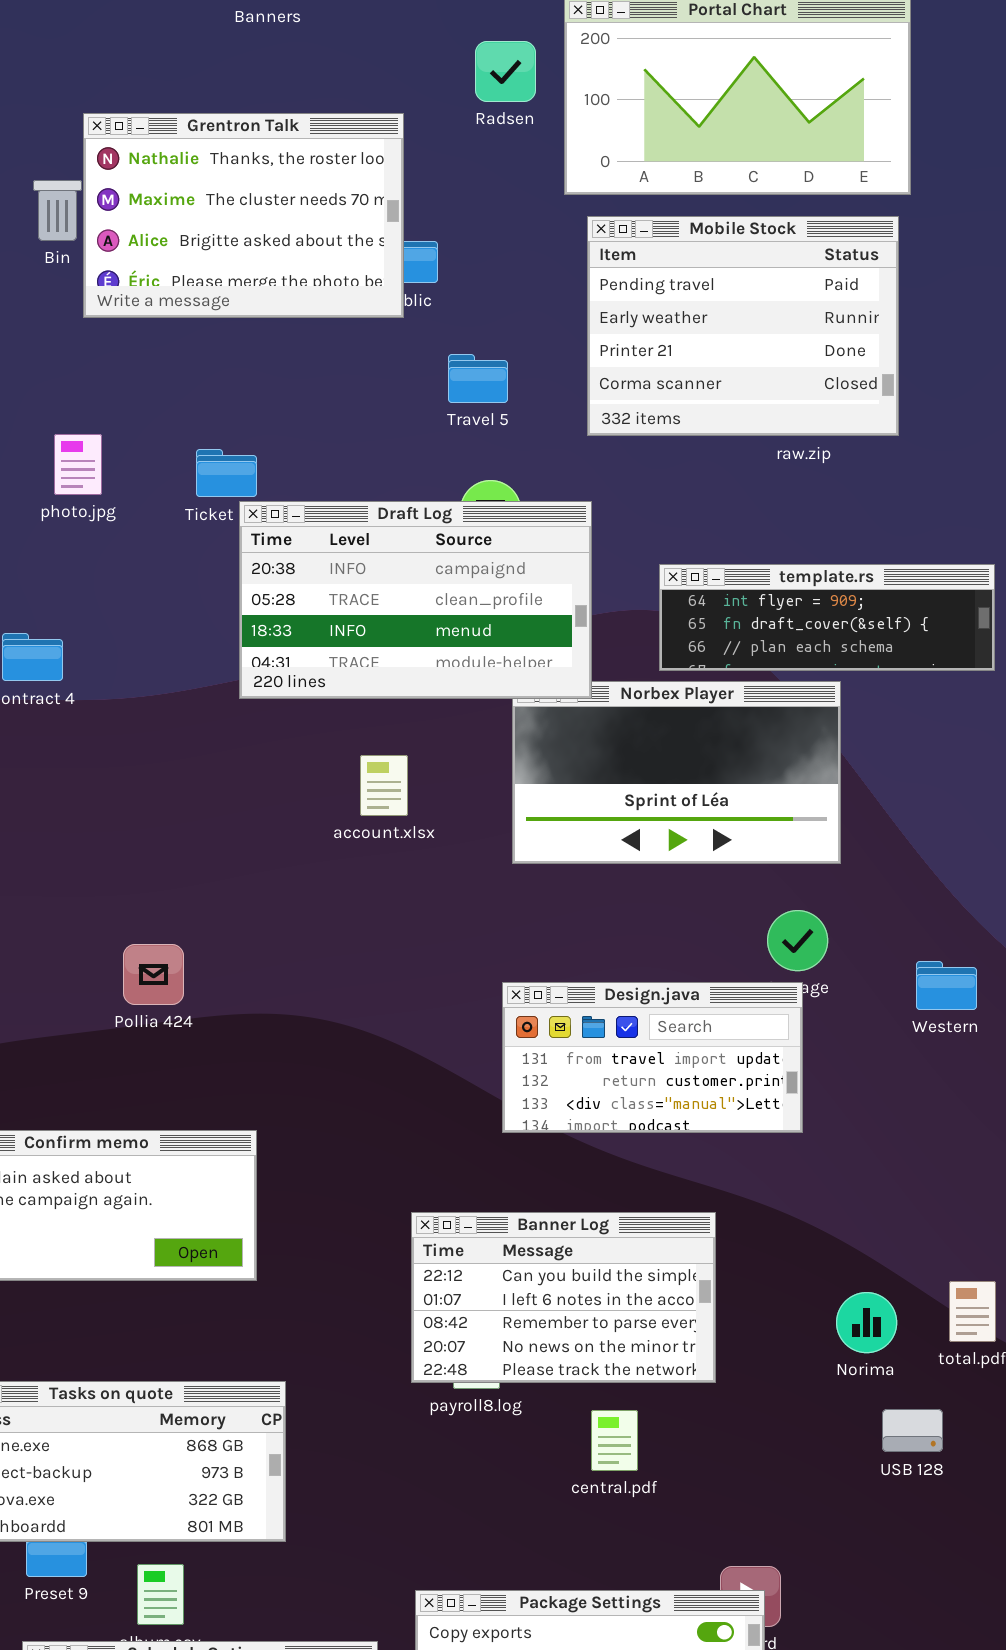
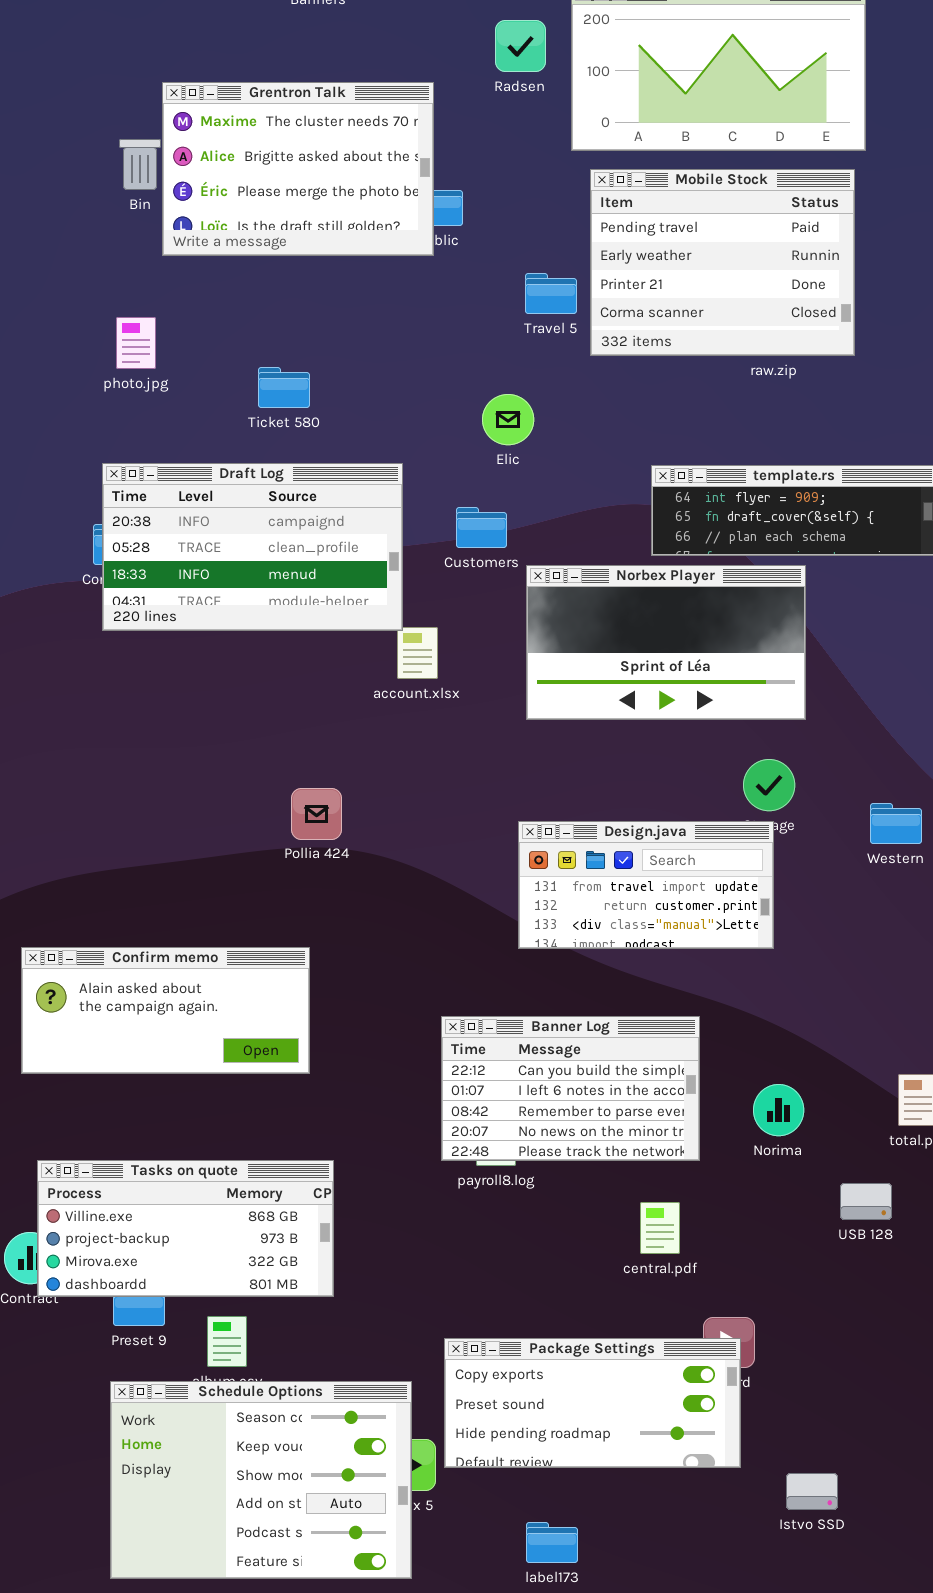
Grentron Talk: [83,113,404,318] -> [162,82,434,256], scrolled down 1 row
Travel 5: [448,354,508,403] -> [525,273,577,314], moved
photo.jpg: [54,434,102,495] -> [116,317,156,369], moved
Draft Log: [239,501,592,699] -> [102,463,403,631], moved
Pollia 424: [123,944,184,1005] -> [291,788,342,840], moved
Norima: [836,1292,897,1353] -> [753,1084,804,1136], moved
central.pdf: [591,1410,638,1471] -> [640,1202,680,1254], moved

